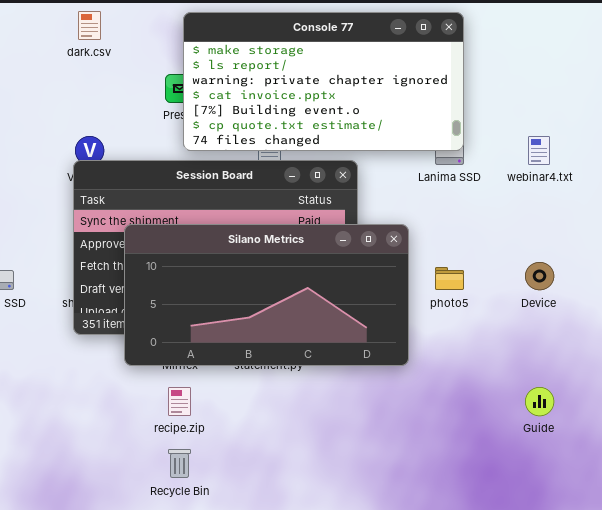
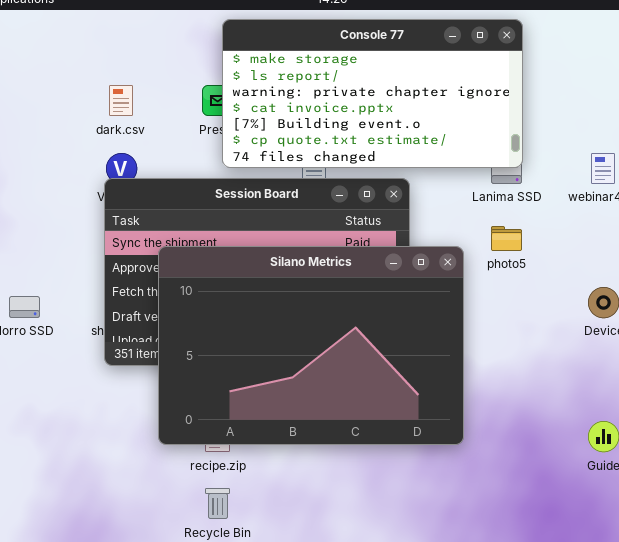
dark.csv: [78,11,101,40] -> [109,85,133,116], moved
Silano Metrics: [124,224,409,366] -> [158,246,464,445], resized
photo5: [435,267,464,290] -> [491,226,522,251], moved

